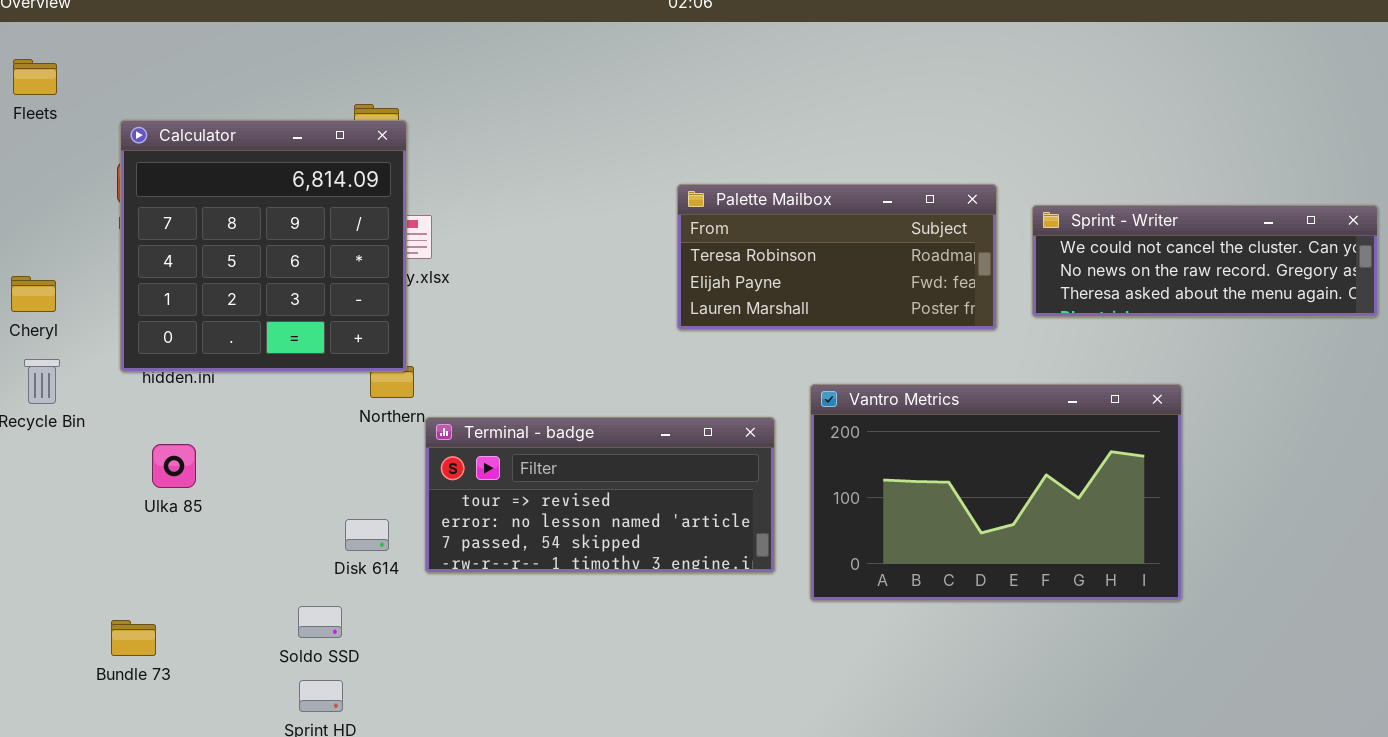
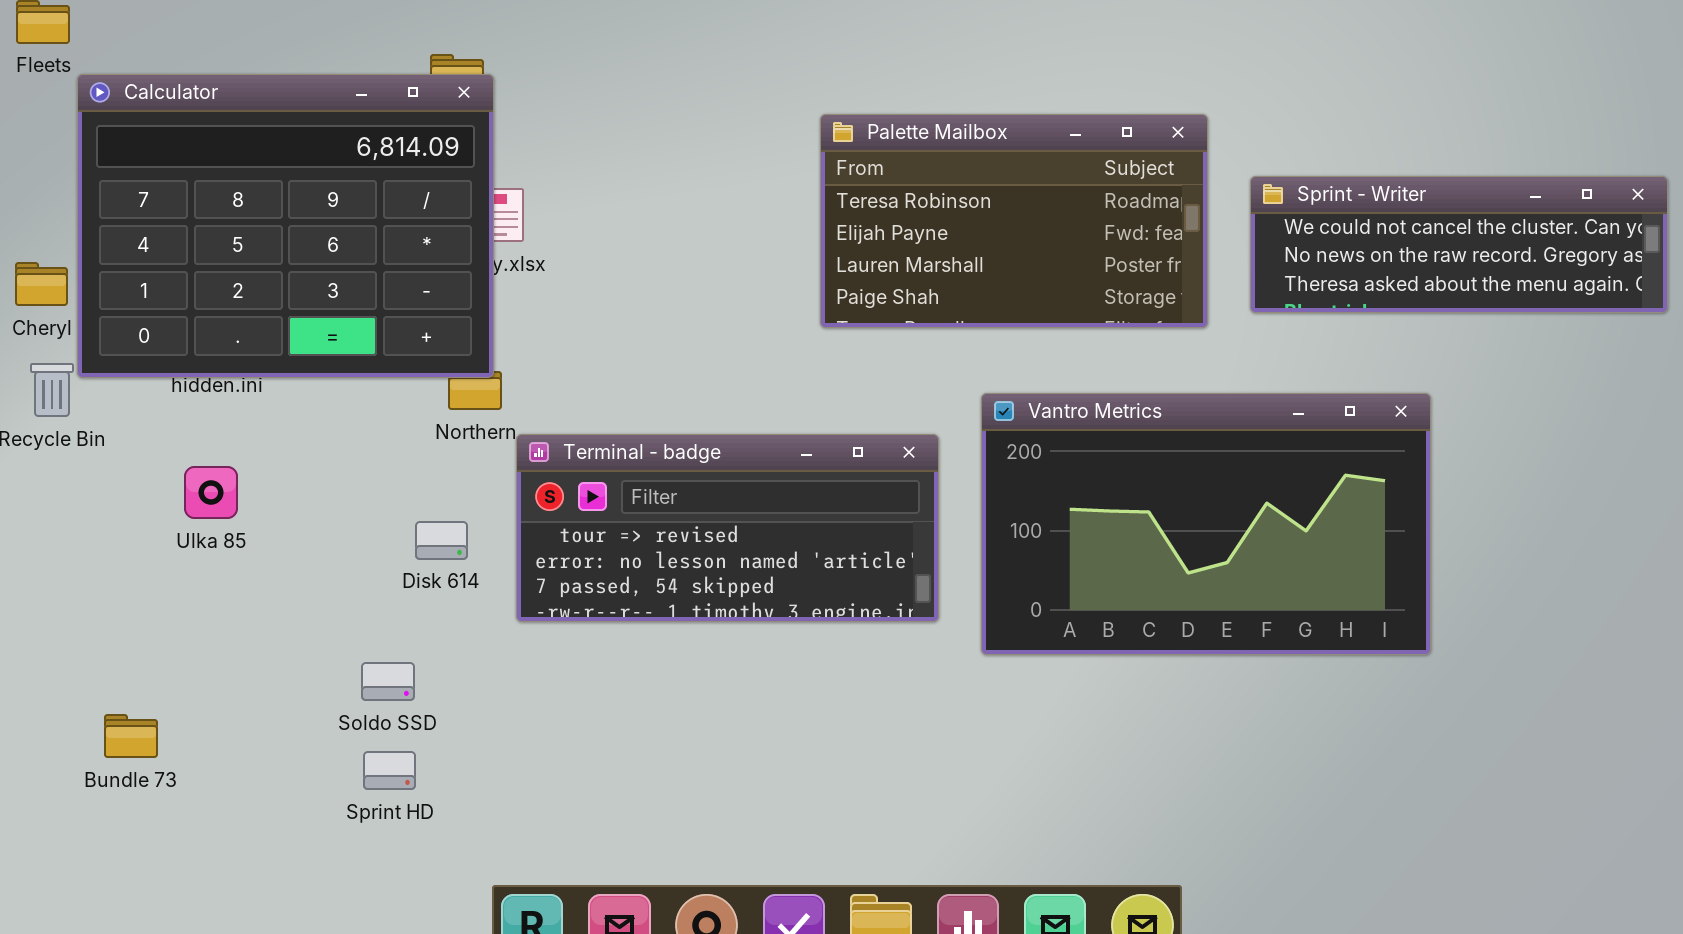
Calculator: [120,120,407,372] -> [77,74,494,378], resized
Palette Mailbox: [677,184,997,330] -> [820,114,1208,328], resized
Disk 614: [345,519,389,551] -> [415,521,468,560], moved
Bundle 73: [111,620,156,656] -> [104,714,158,758], moved

